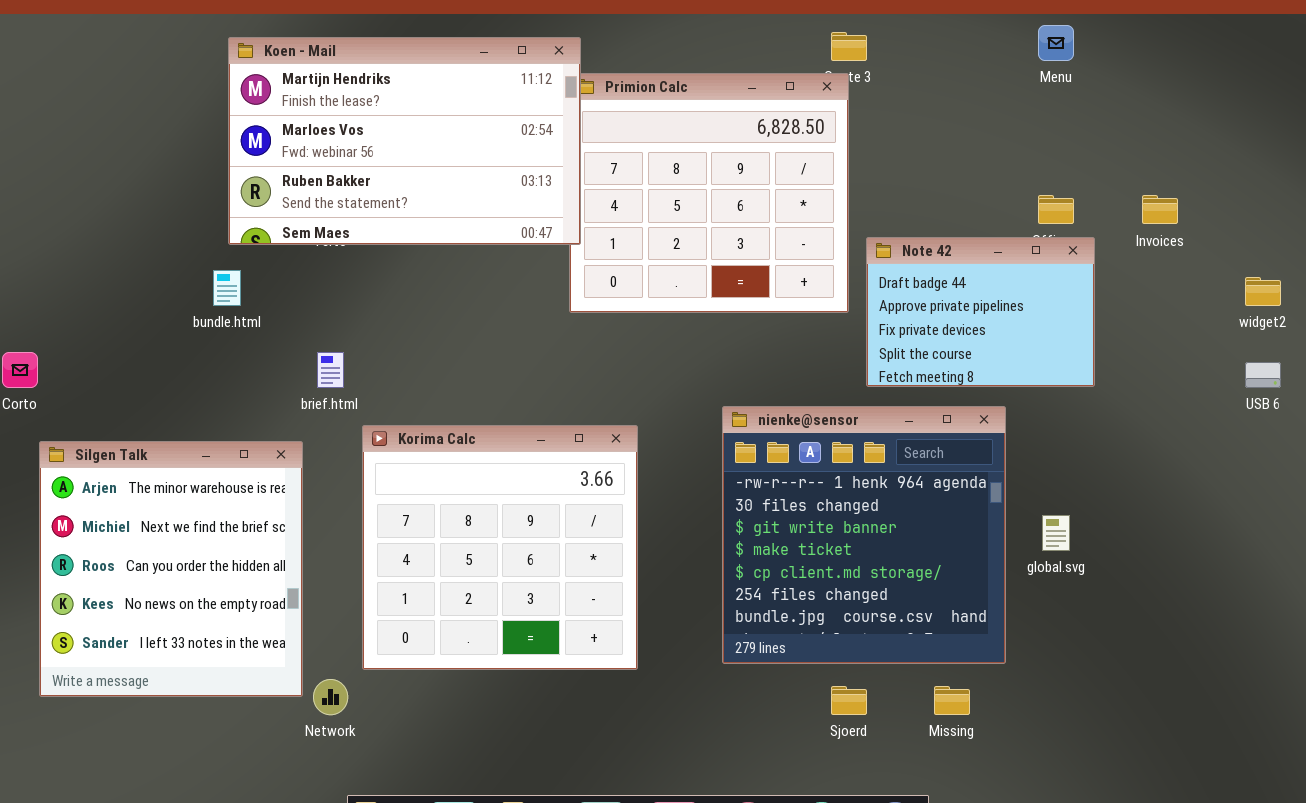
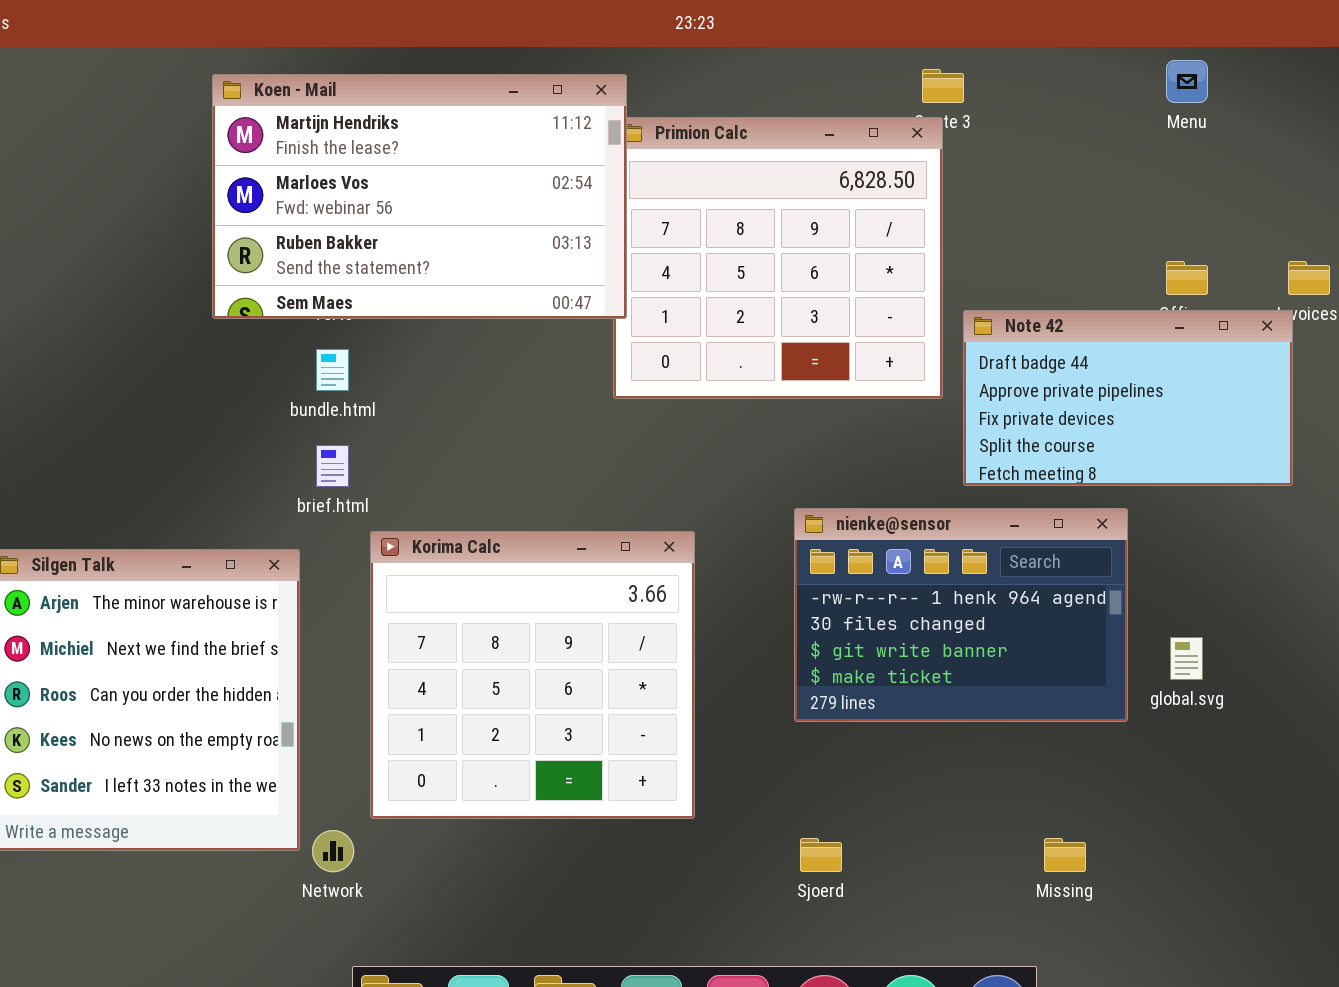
Note 42: [866,237,1095,387] -> [963,310,1293,486], resized
bundle.html: [213,270,241,306] -> [316,349,349,391], moved
nienke@sensor: [722,406,1006,664] -> [794,508,1128,722], resized
Sjoerd: [831,686,867,715] -> [800,838,842,872], moved

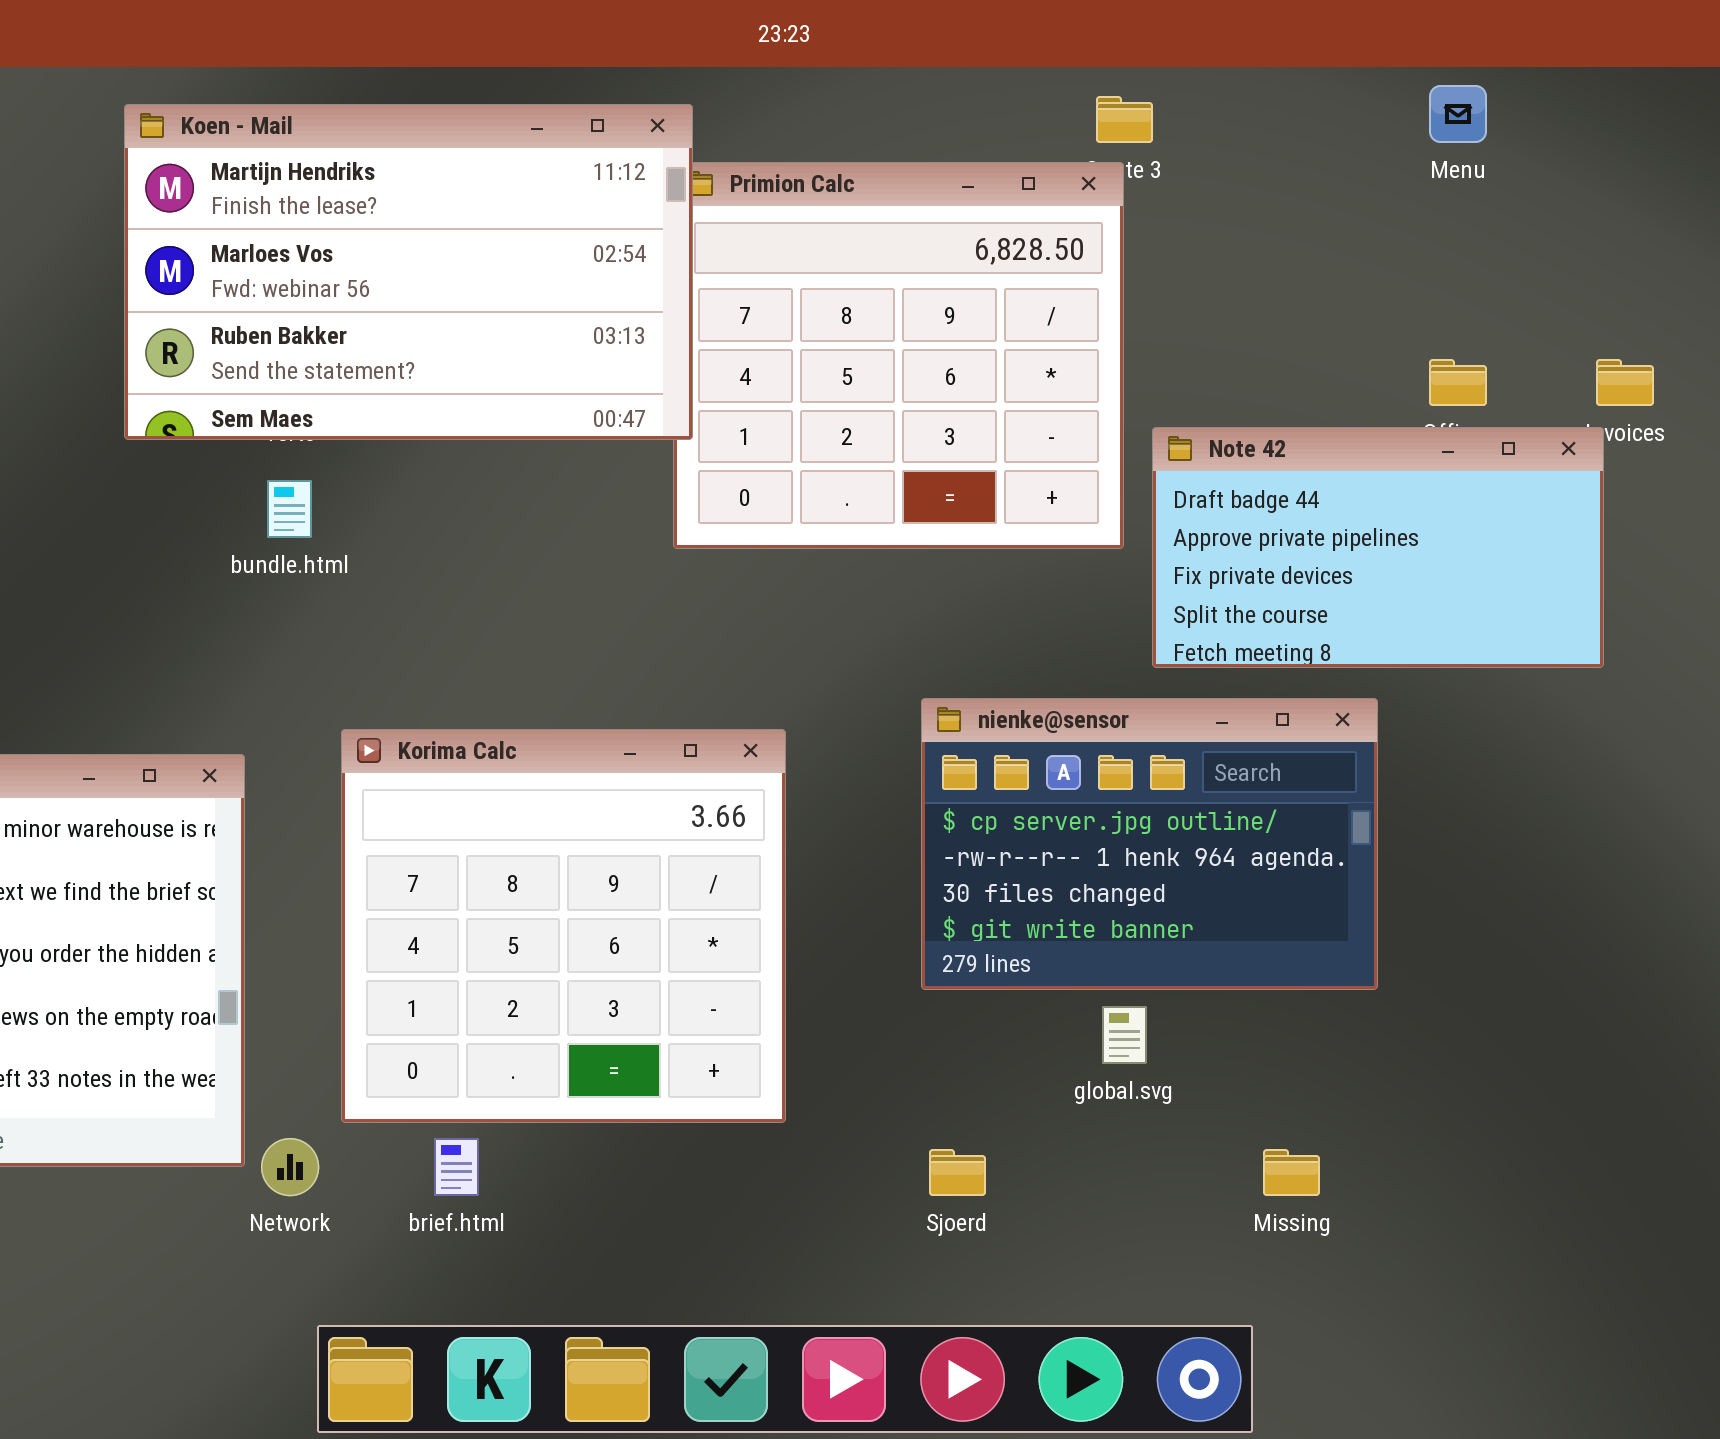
brief.html: [316,445,349,487] -> [434,1138,479,1196], moved
nienke@sensor: [794,508,1128,722] -> [921,698,1378,990], scrolled up 1 row
global.svg: [1170,637,1203,680] -> [1102,1006,1147,1064], moved

